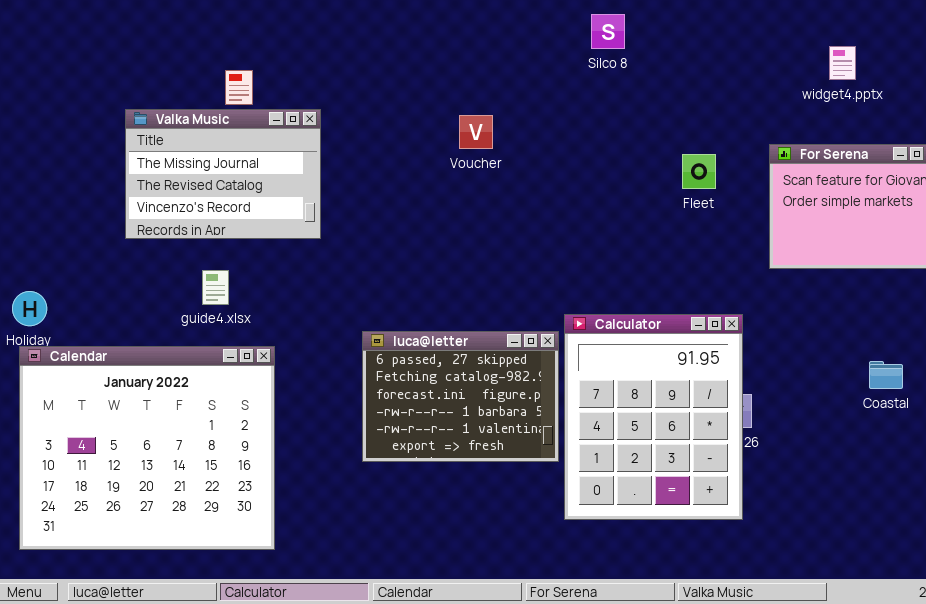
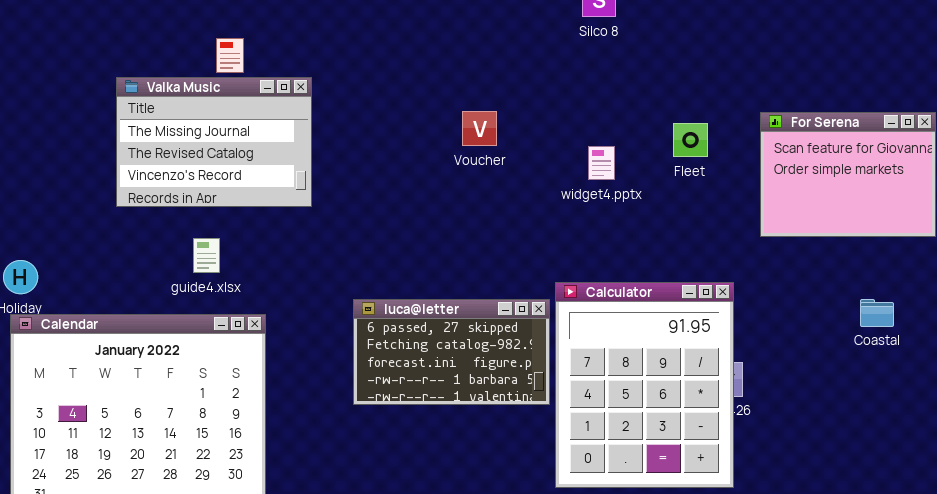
widget4.pptx: [829,46,856,80] -> [588,146,615,180], moved
Voucher: [459,115,493,149] -> [462,111,497,146], moved
luca@letter: [362,331,559,462] -> [353,299,550,405], resized
Coastal: [869,361,903,389] -> [860,299,894,327], moved

